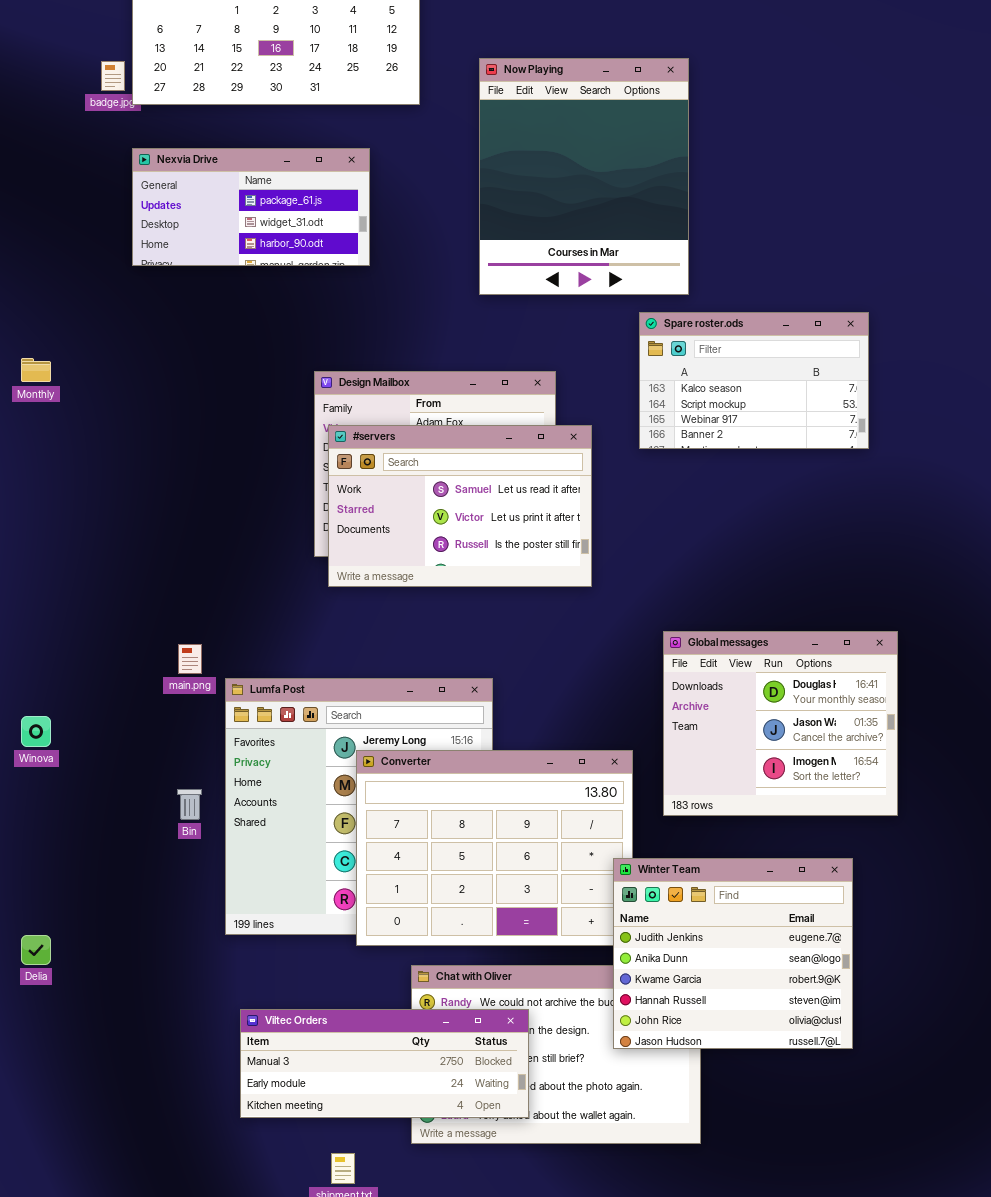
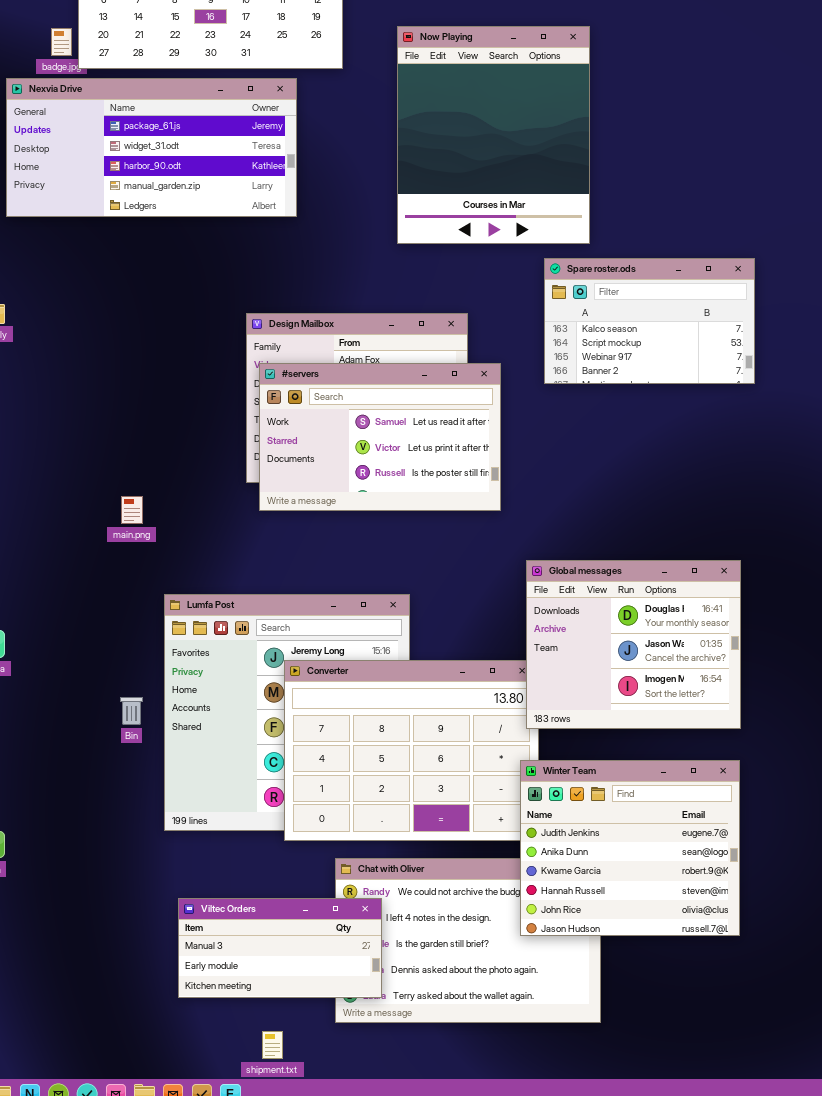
Nexvia Drive: [132,148,370,266] -> [6,78,297,217], resized
Global messages: [663,631,898,816] -> [526,560,741,729], moved
main.png: [178,644,202,674] -> [121,496,143,524], moved
Viltec Orders: [240,1009,529,1118] -> [178,898,382,998], resized

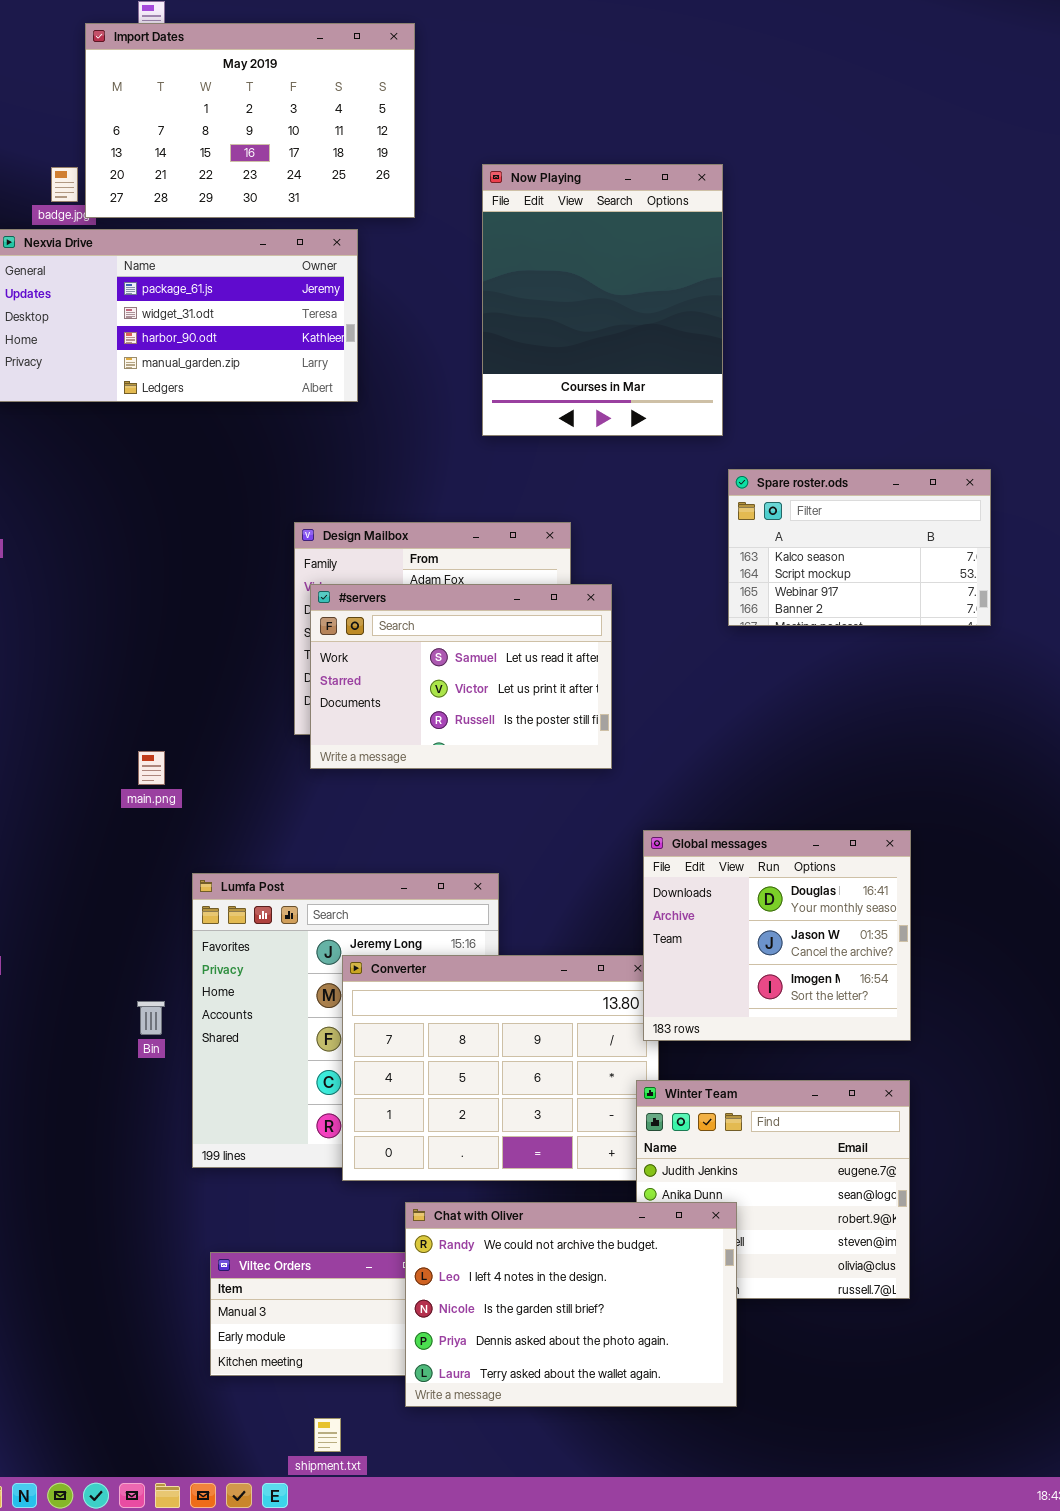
Spare roster.ods: [544,258,755,384] -> [728,469,991,626], moved
Chat with Oliver: [335,858,601,1023] -> [405,1202,737,1407], raised

